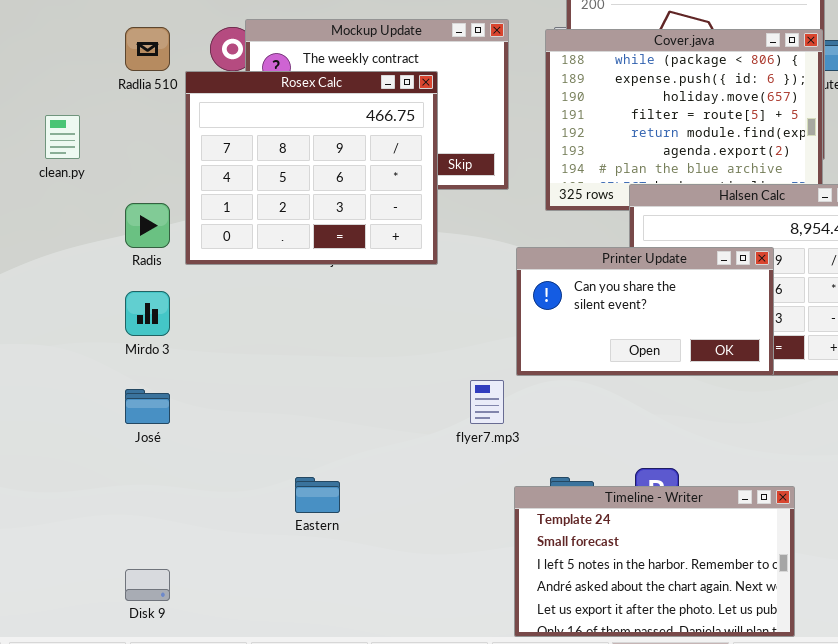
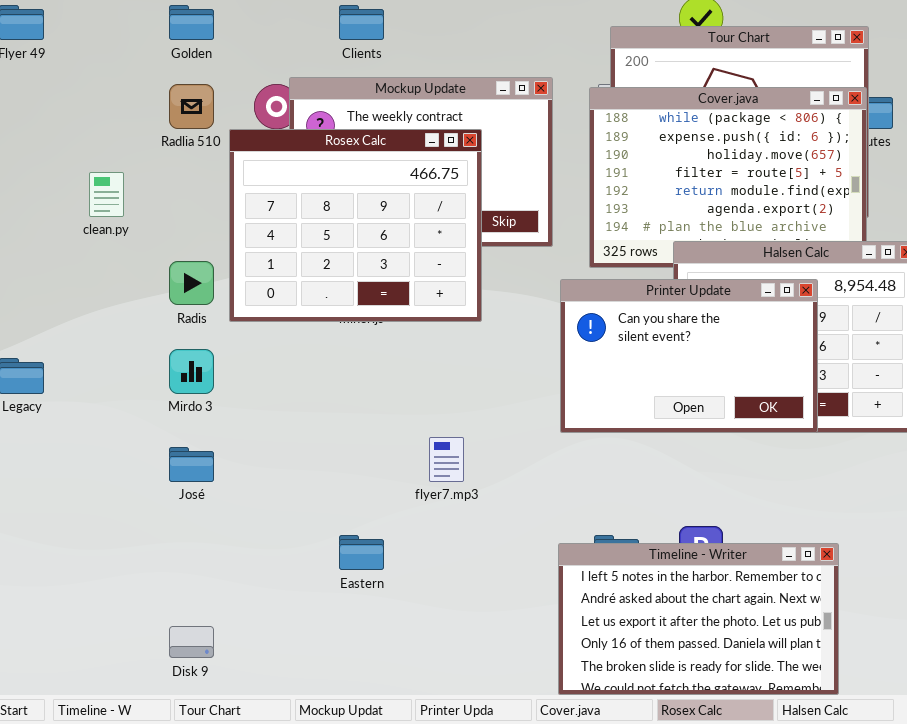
Printer Update: [516,247,774,376] -> [560,279,818,433], resized
flyer7.mp3: [470,380,504,424] -> [429,437,464,482], moved
Timeline - Writer: [514,486,795,637] -> [558,543,839,695], scrolled down 2 rows

